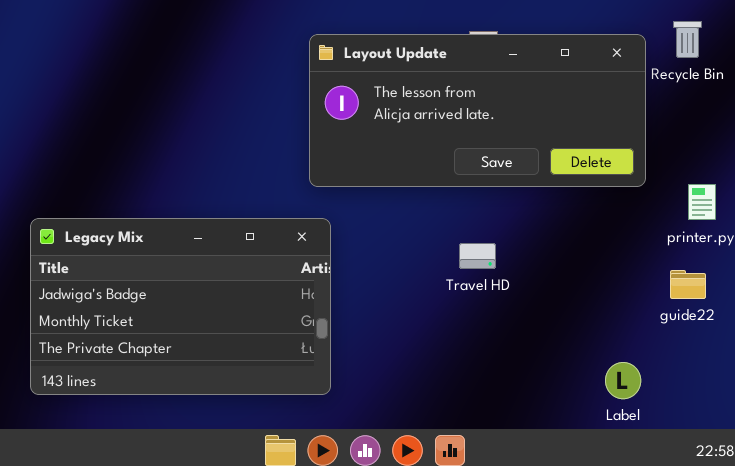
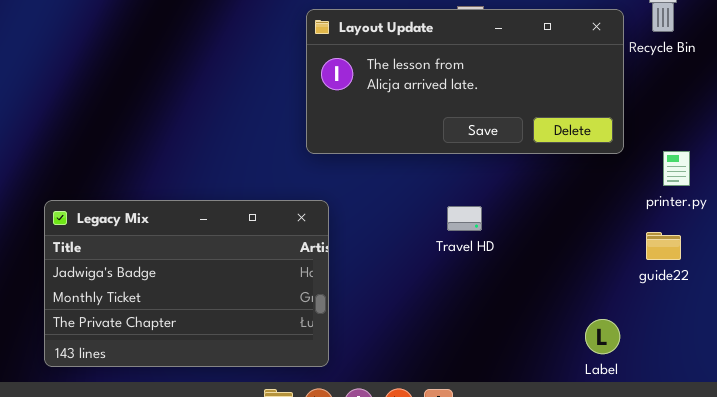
Legacy Mix: [30,218,331,395] -> [44,200,329,367], moved

